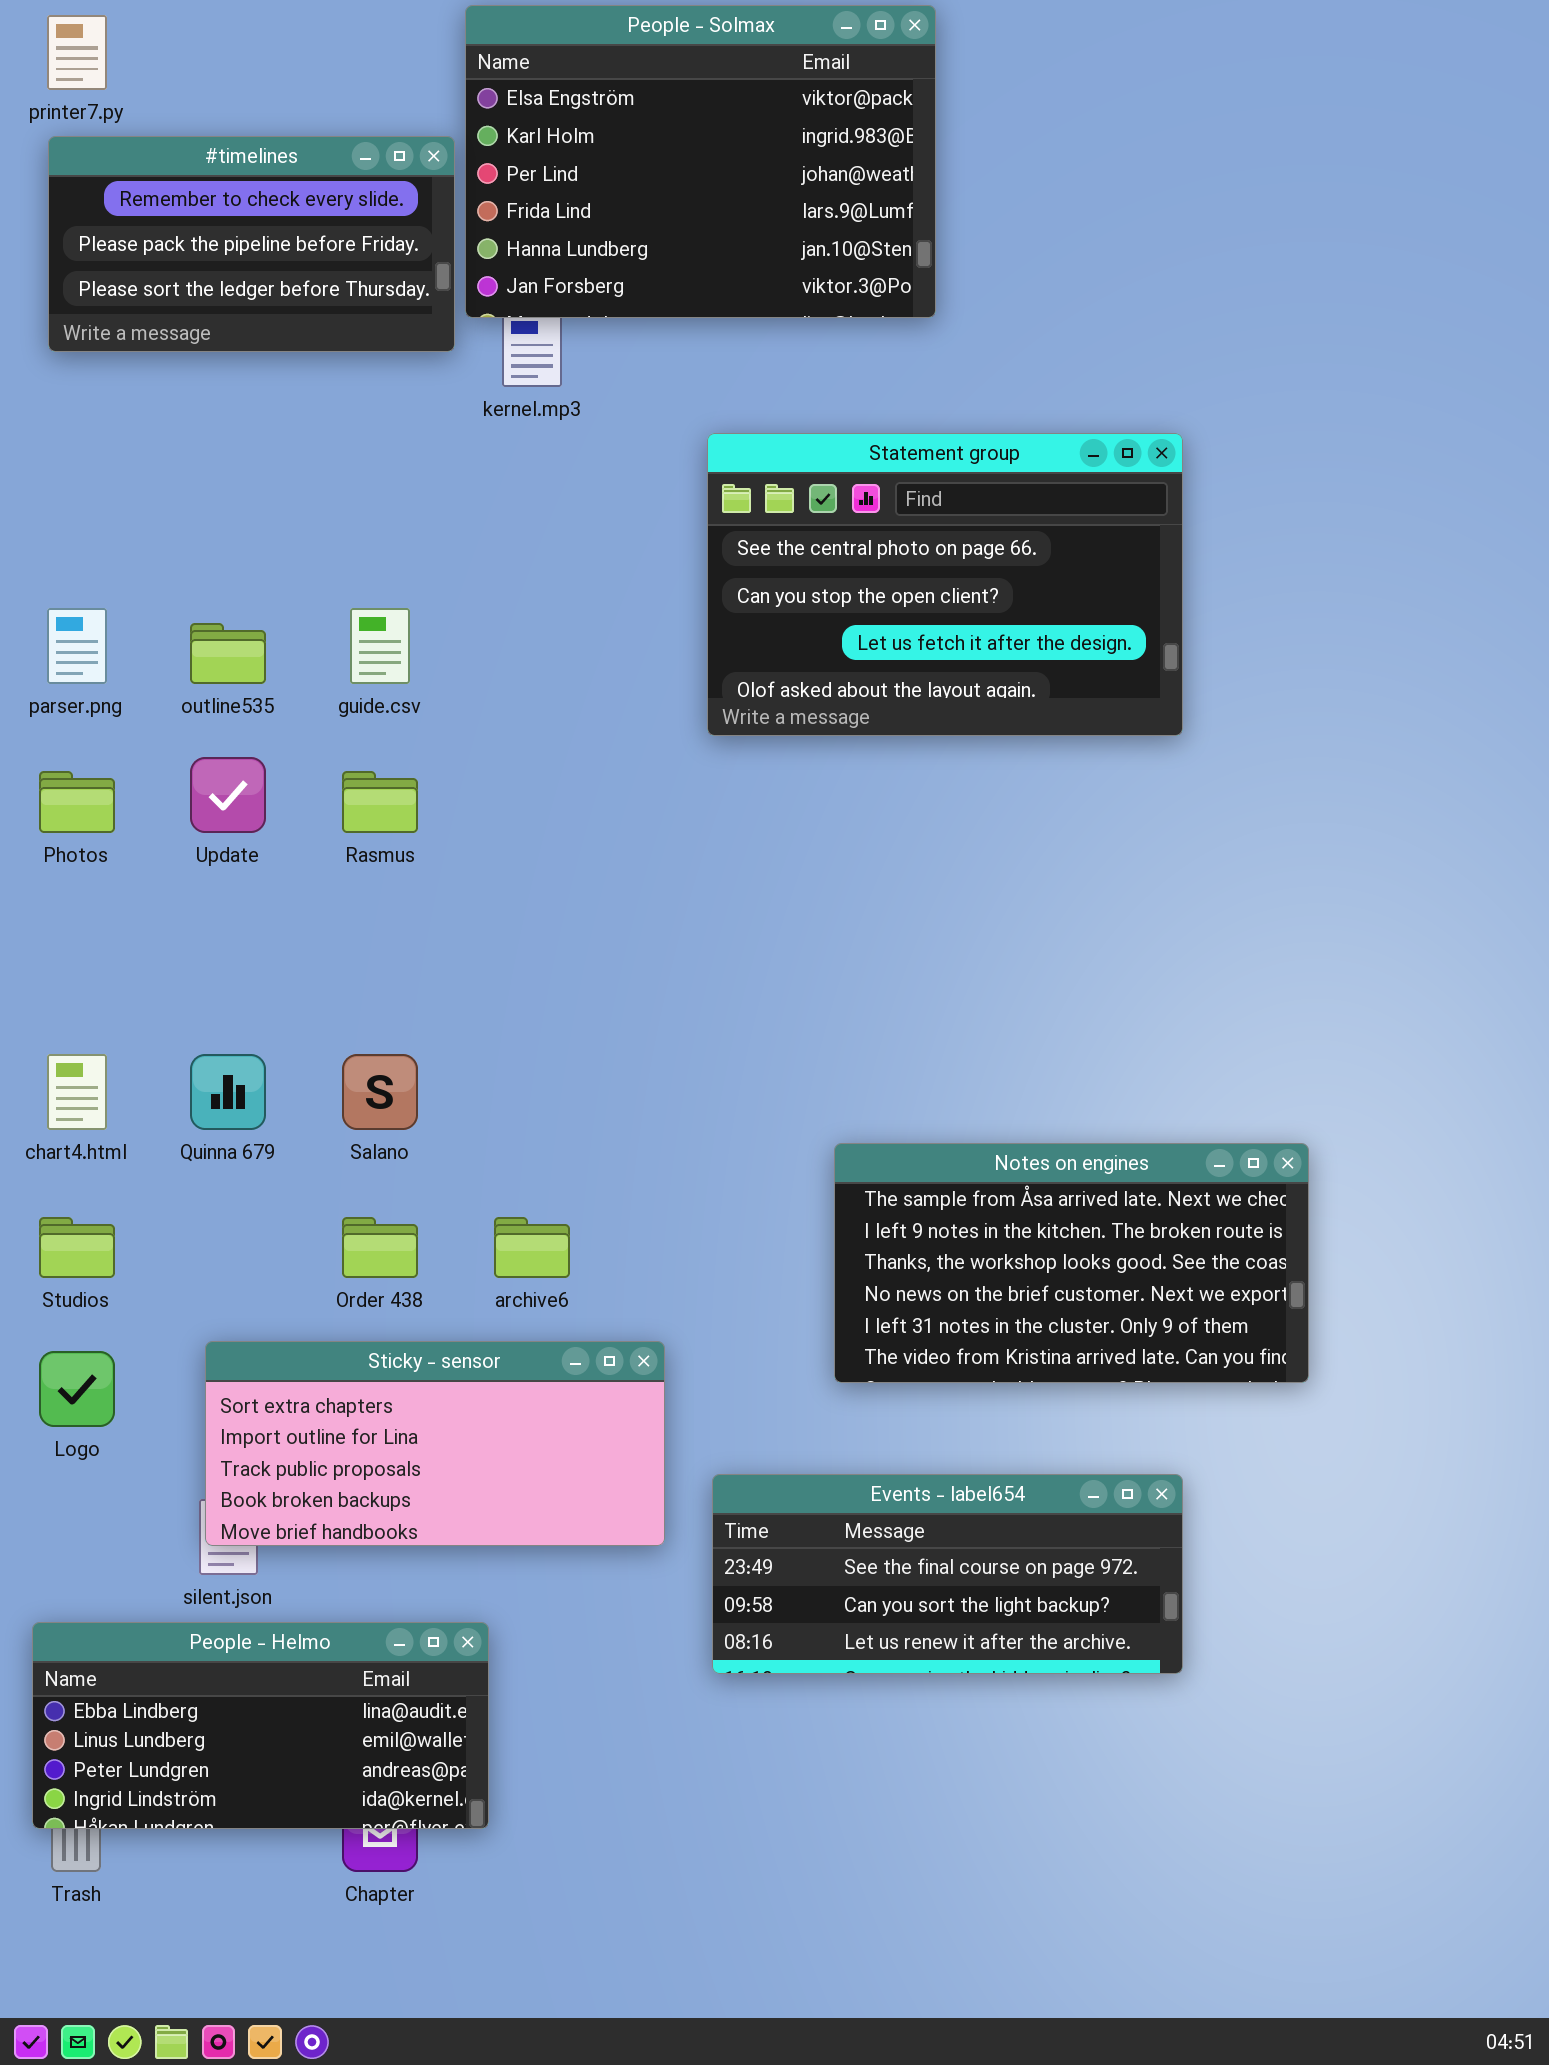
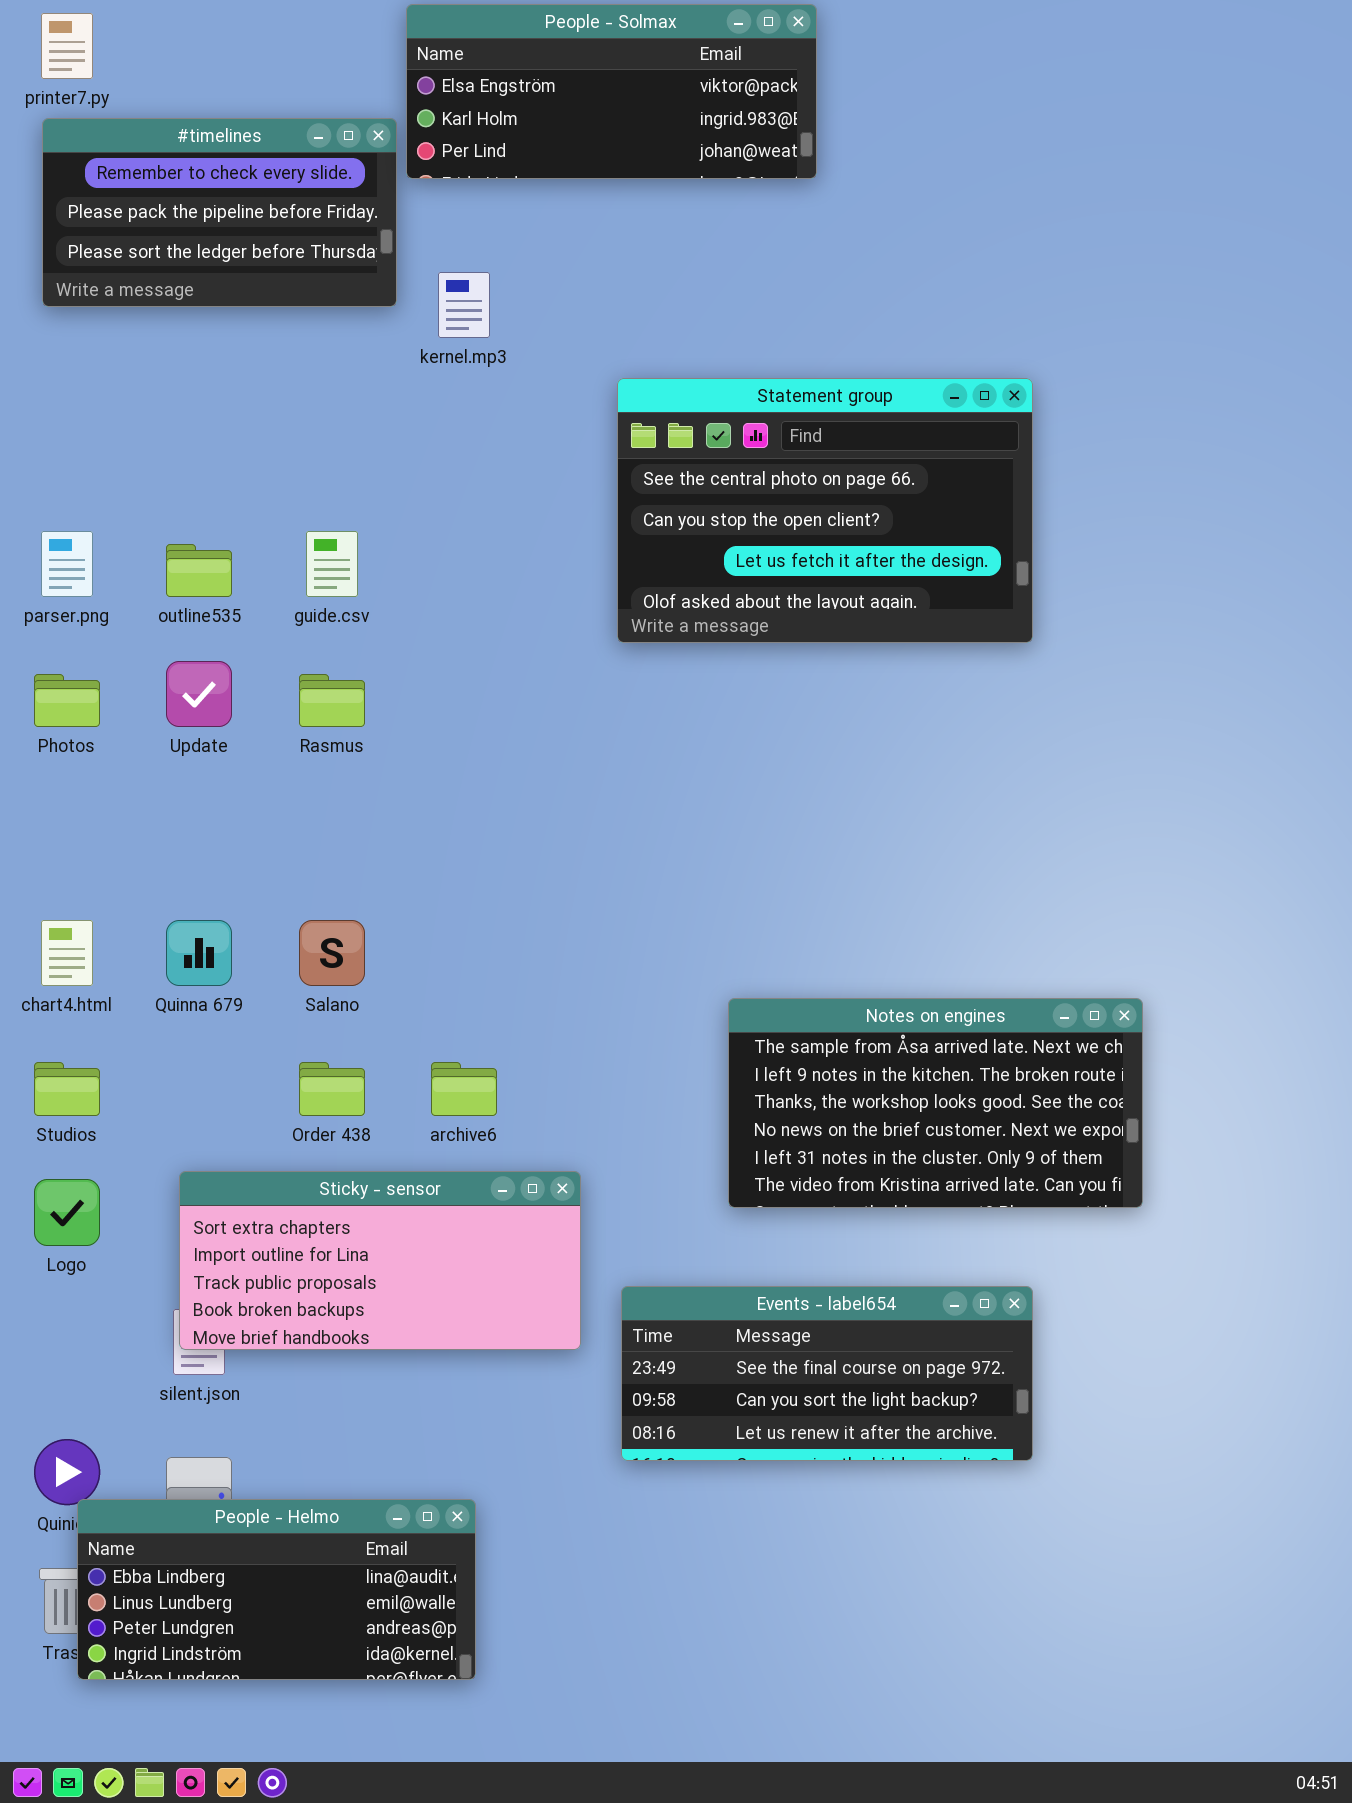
People - Solmax: [465,5,936,318] -> [406,4,817,179], resized
People - Helmo: [32,1622,489,1829] -> [77,1499,476,1680], moved

